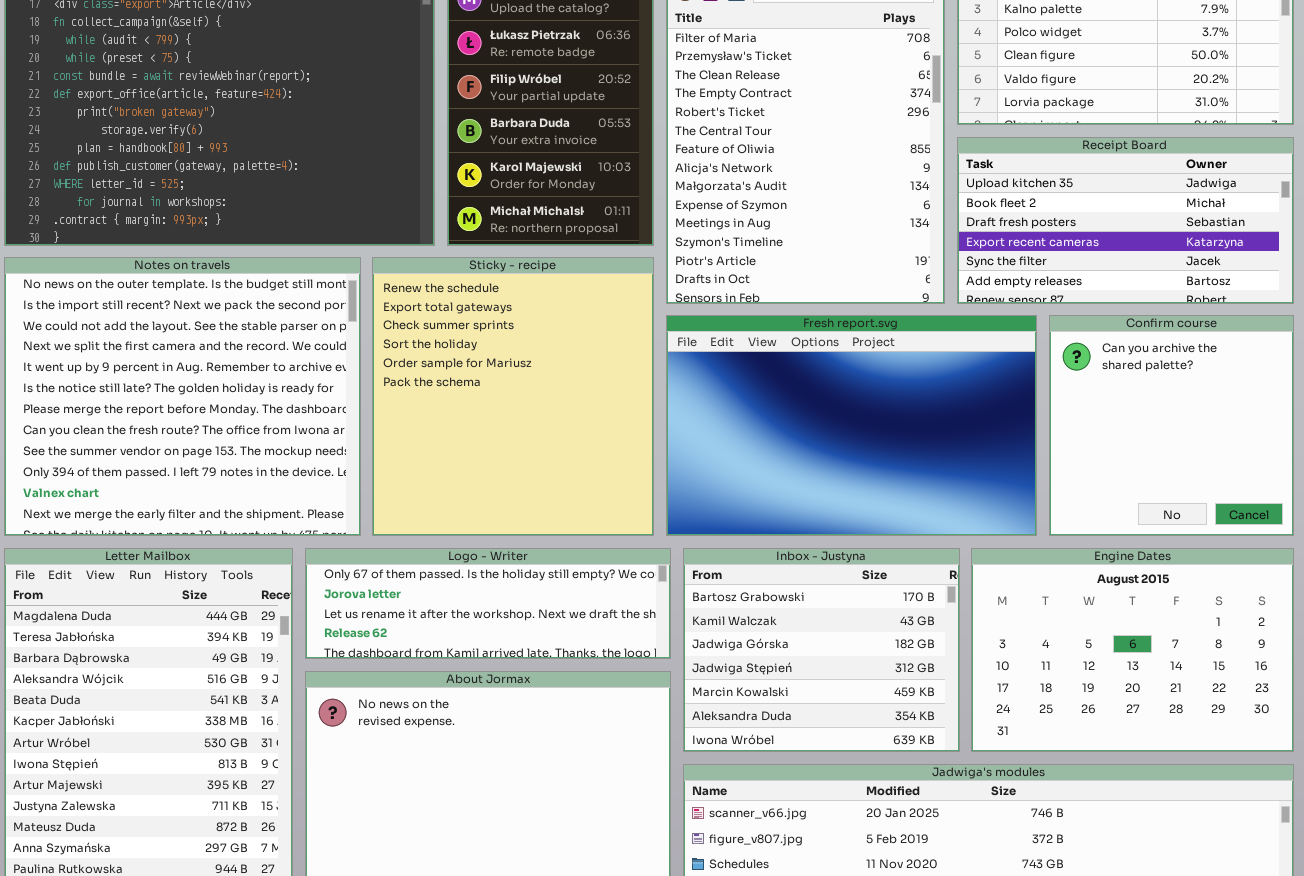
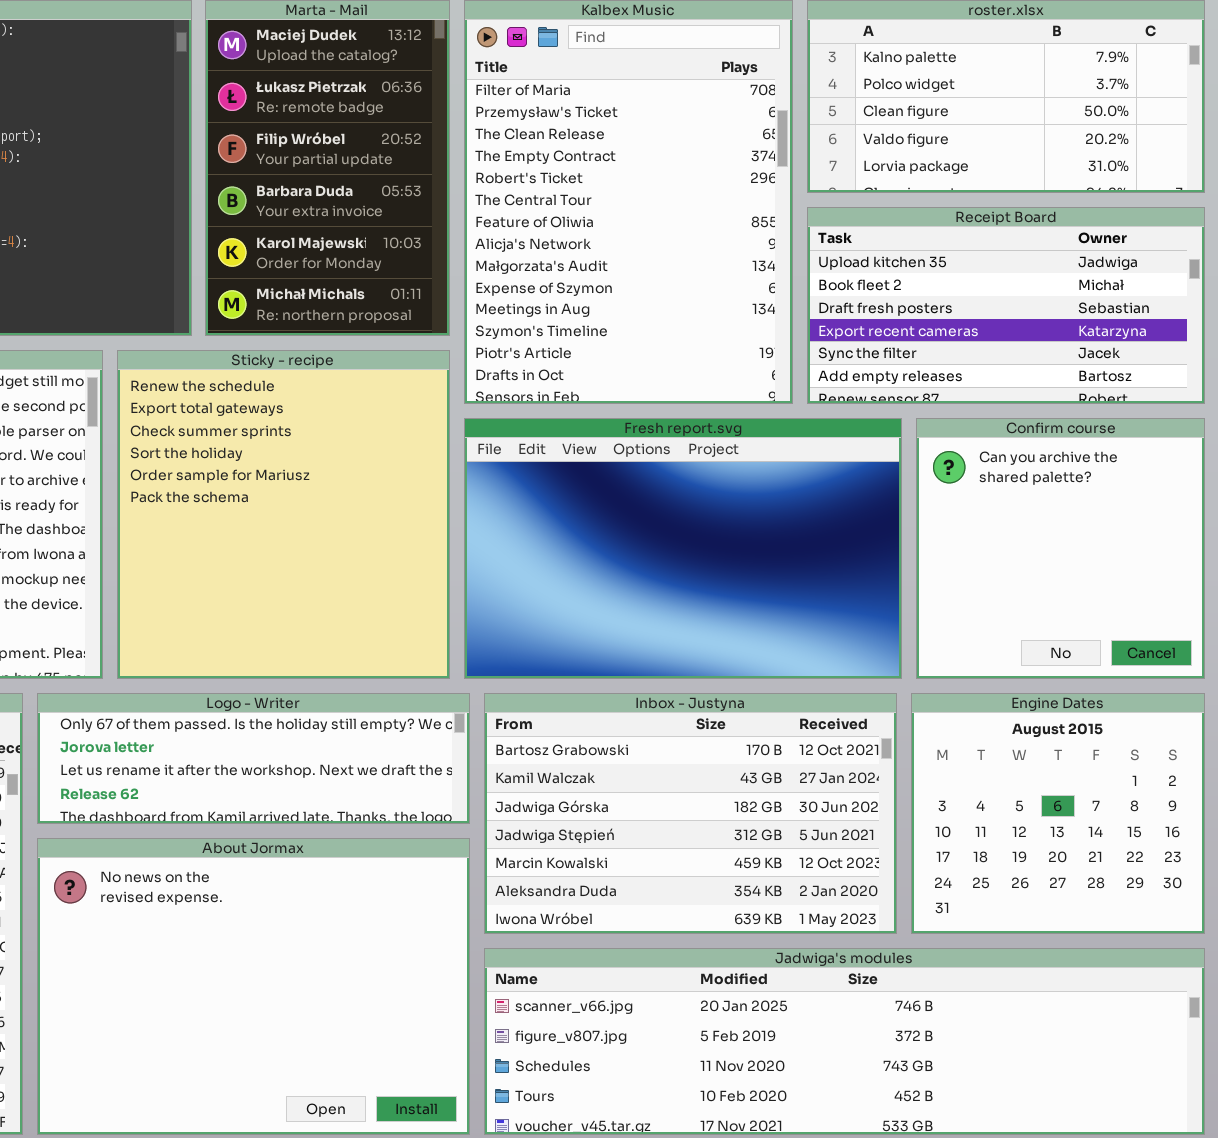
Inbox - Justyna: [683,548,960,752] -> [484,693,897,934], resized
Engine Dates: [971,548,1294,752] -> [911,693,1205,934], resized

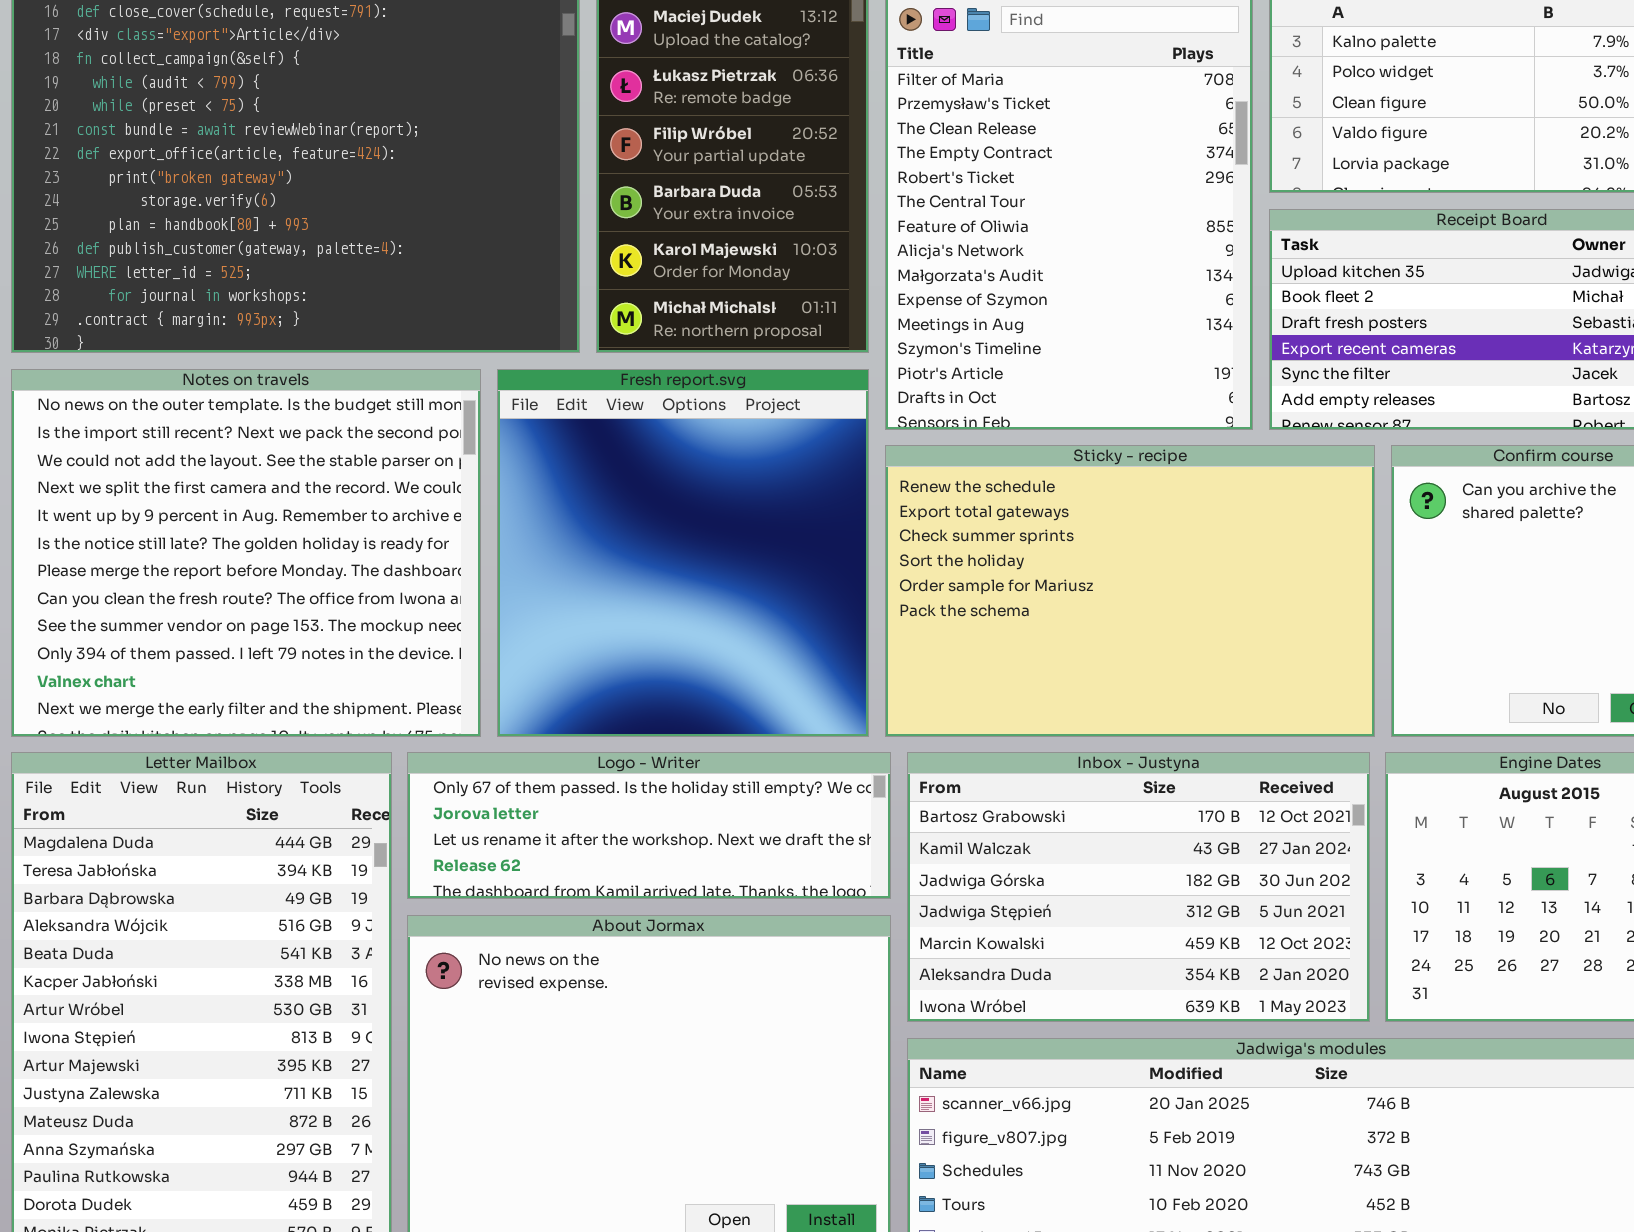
Sticky - recipe: [117,350,450,679] -> [885,445,1375,737], moved, resized
Fresh report.svg: [464,418,902,679] -> [497,369,869,737], moved, resized

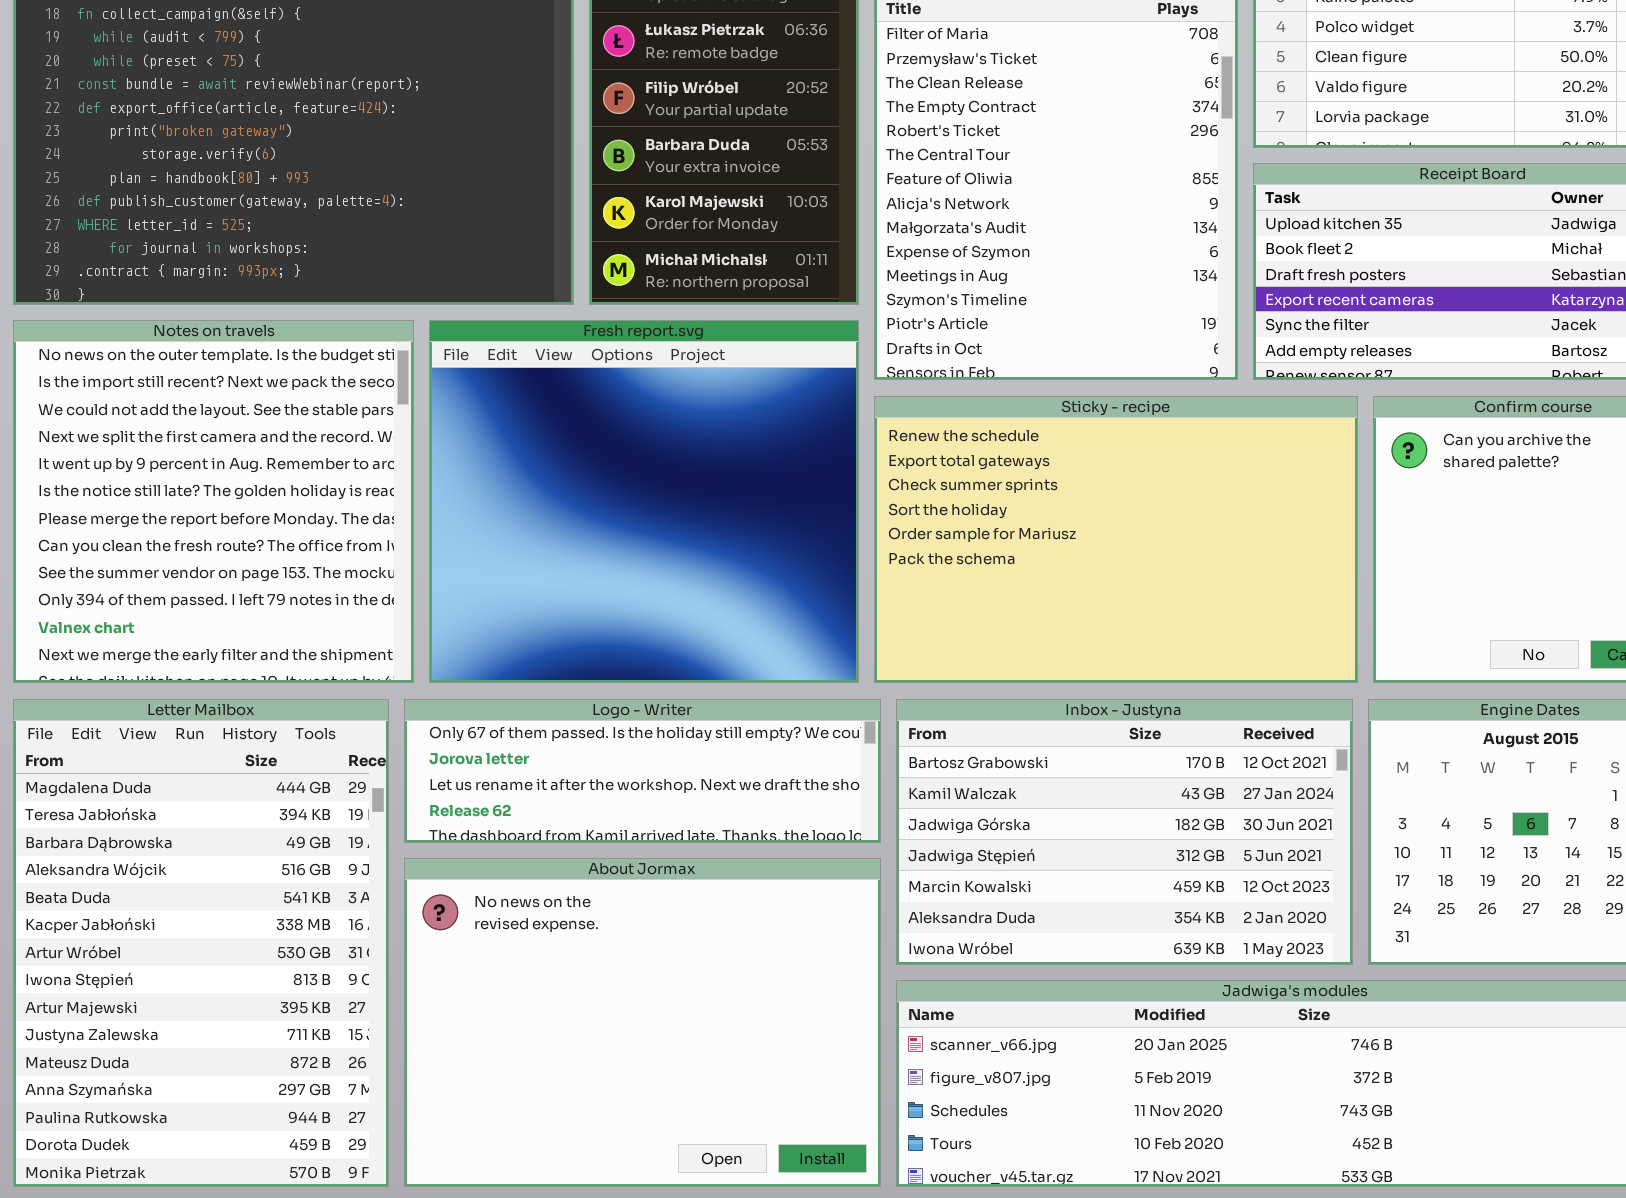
Notes on travels: [11,369,481,737] -> [13,320,414,683], resized
Fresh report.svg: [497,369,869,737] -> [429,320,859,683], resized

